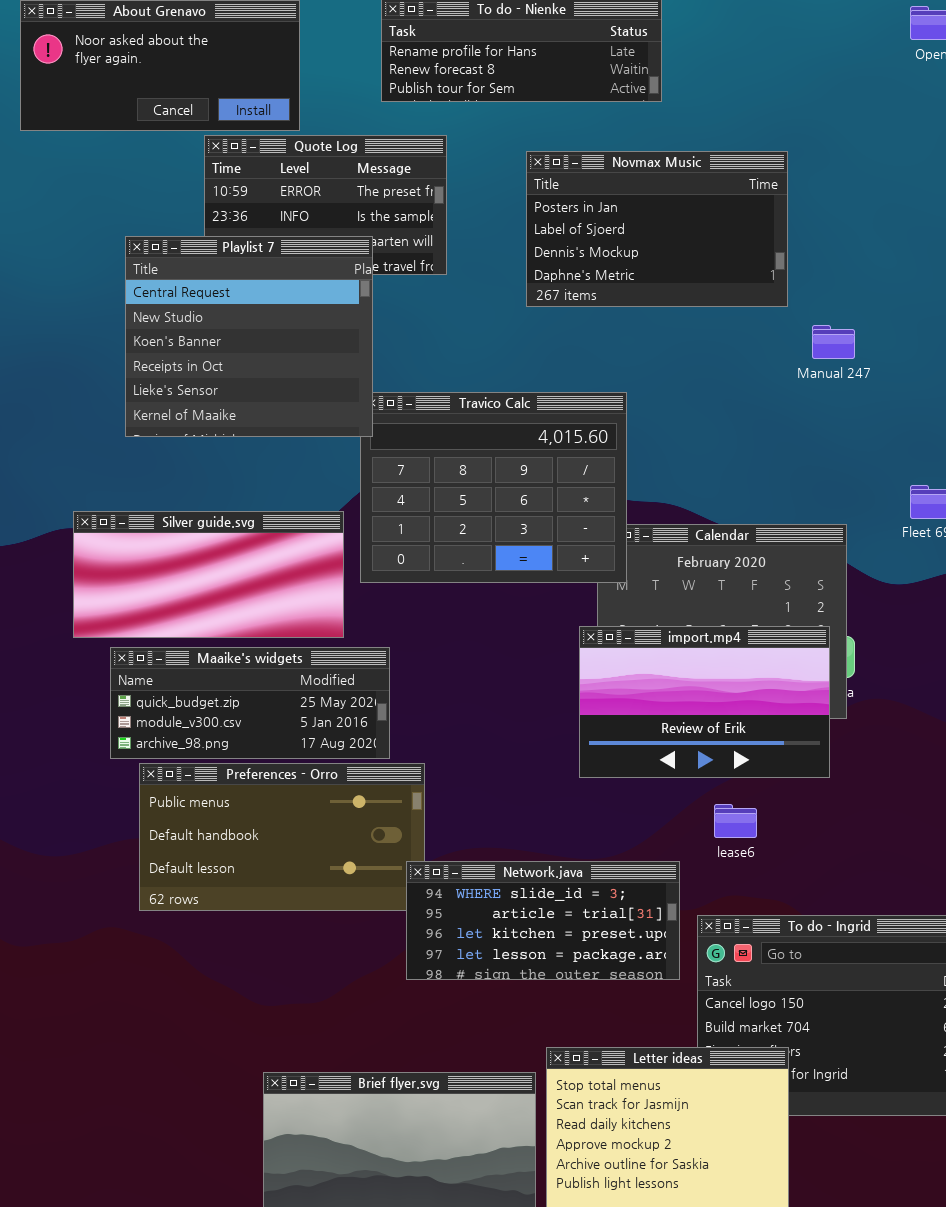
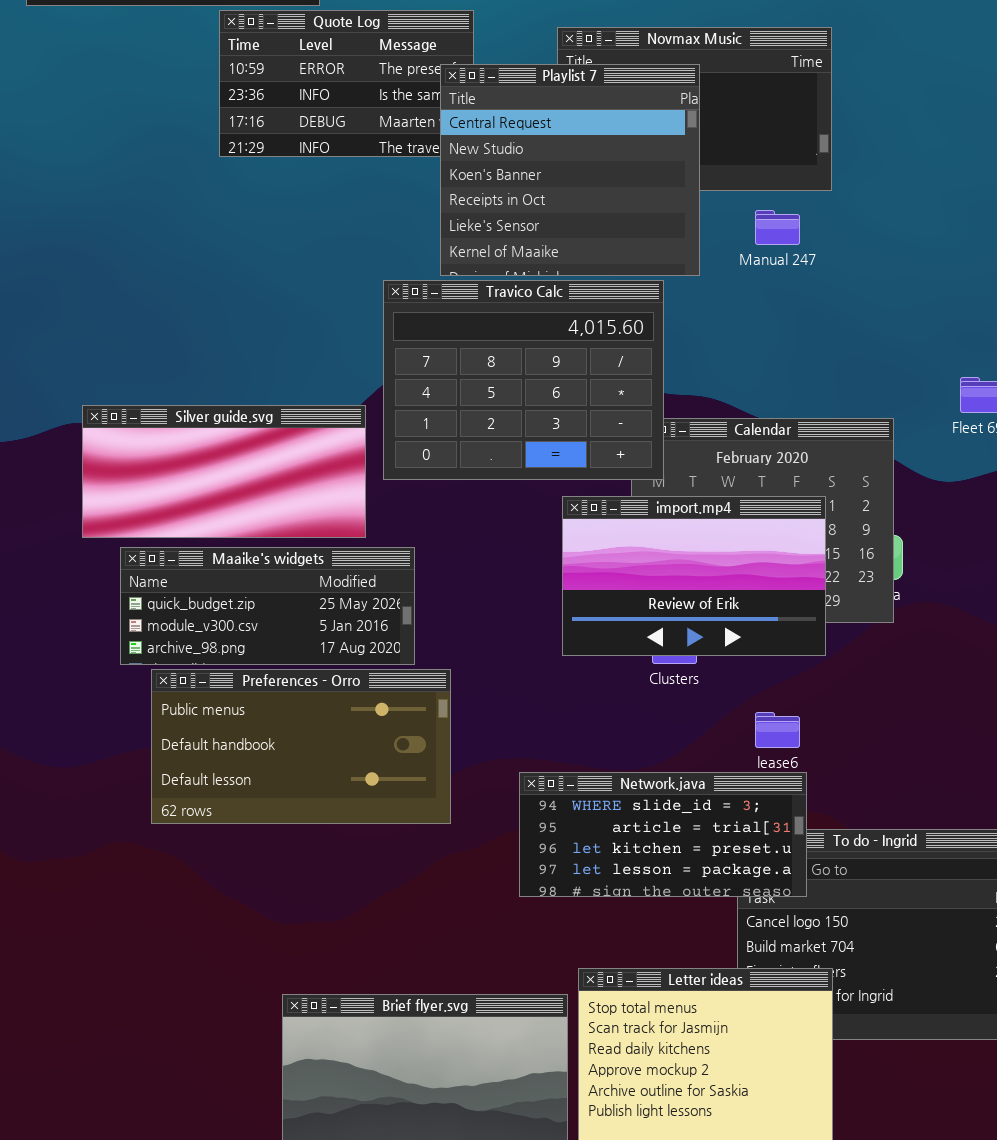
Playlist 7: [125,236,373,437] -> [440,64,700,276], moved
Manual 247: [812,325,855,359] -> [755,210,800,245], moved
import.mp4: [579,626,830,778] -> [562,496,826,656], moved
Network.java: [406,861,680,980] -> [519,772,807,897], moved

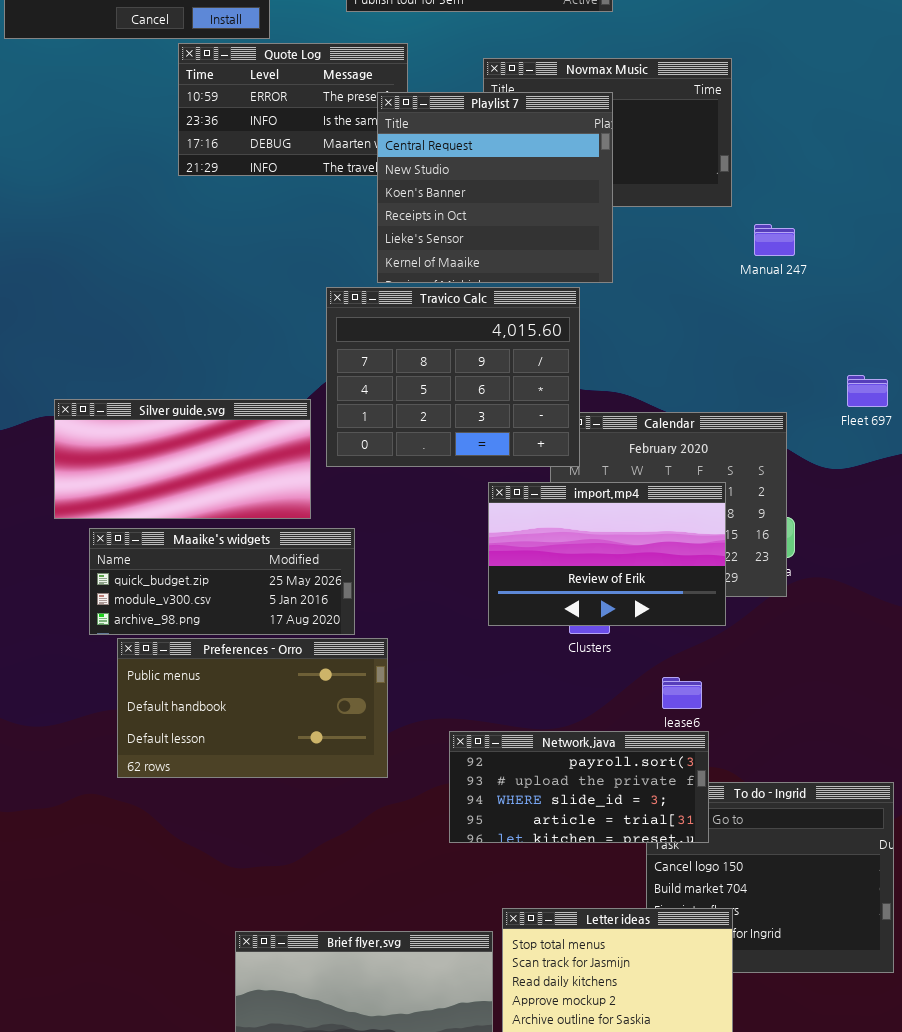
Manual 247: [755,210,800,245] -> [754,224,795,256], moved
Network.java: [519,772,807,897] -> [449,731,709,843], scrolled up 2 rows

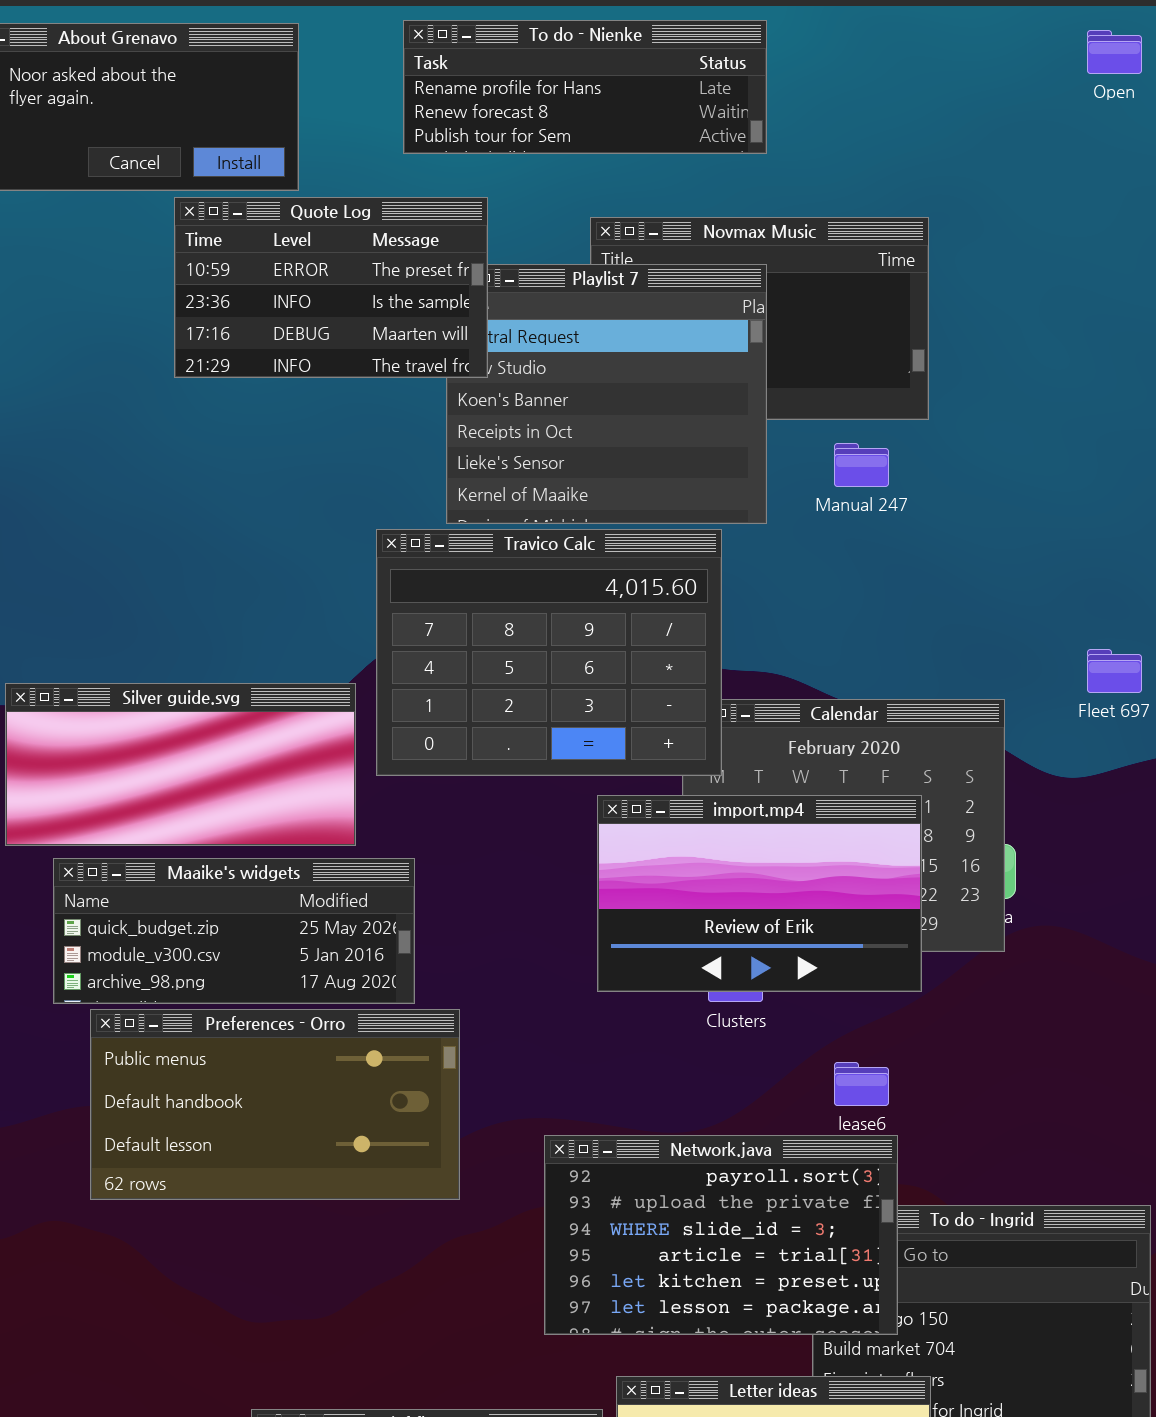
Quote Log: [178,43,408,176] -> [174,197,488,378], raised
Manual 247: [754,224,795,256] -> [834,443,889,487], moved
Network.java: [449,731,709,843] -> [544,1135,898,1335], resized

